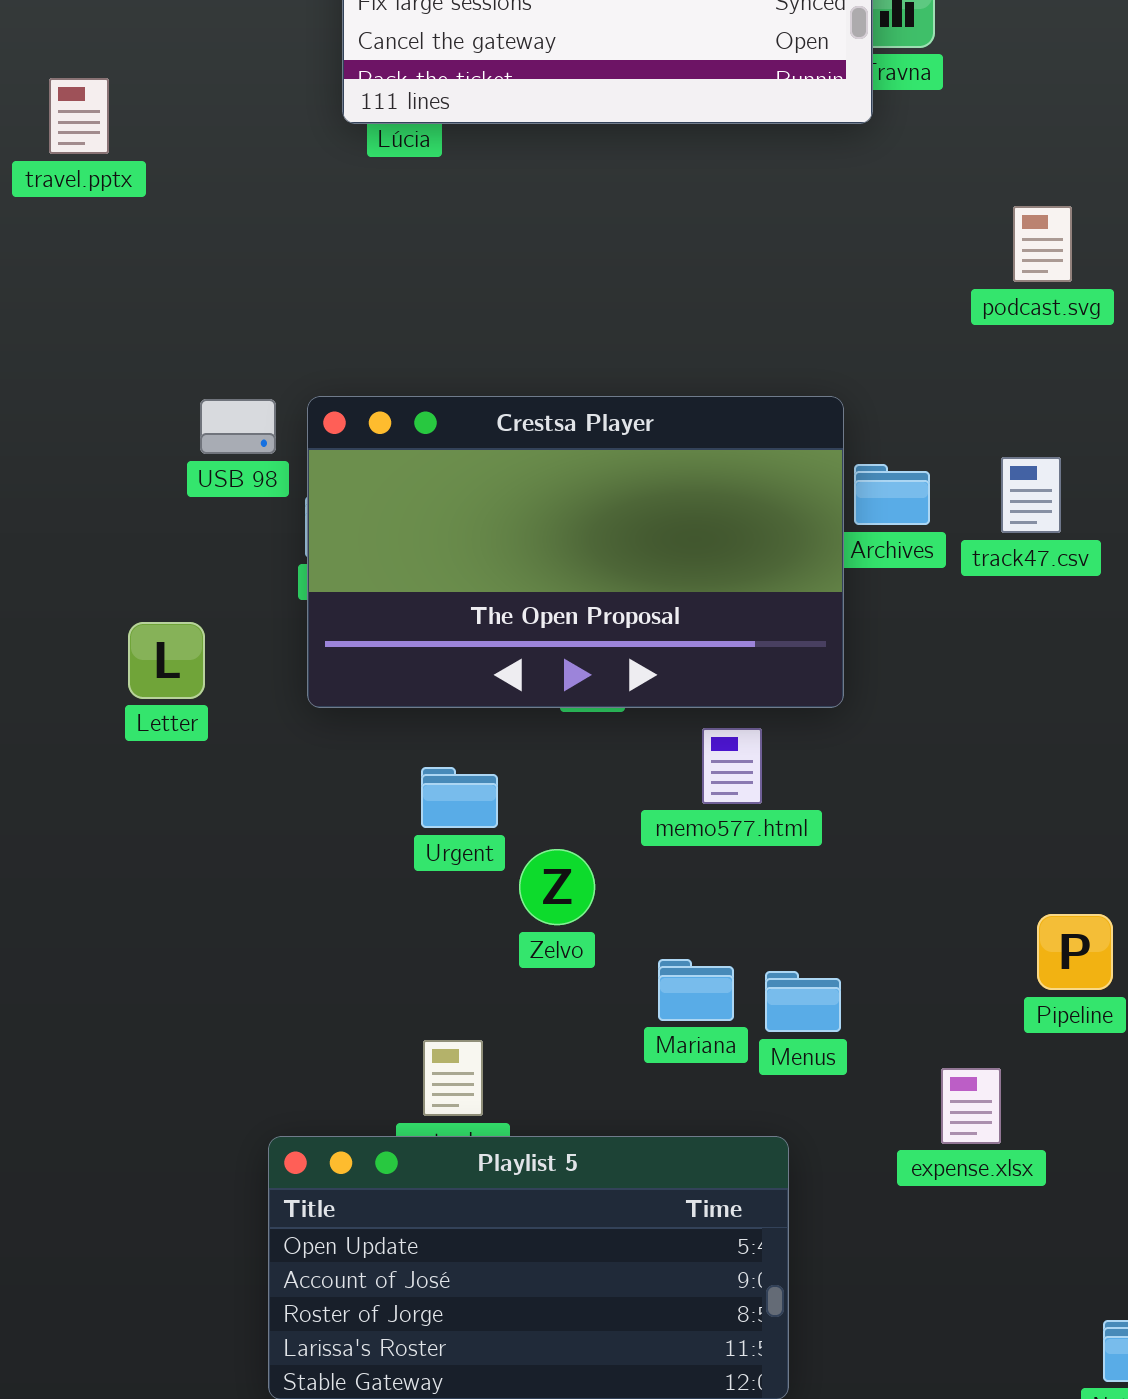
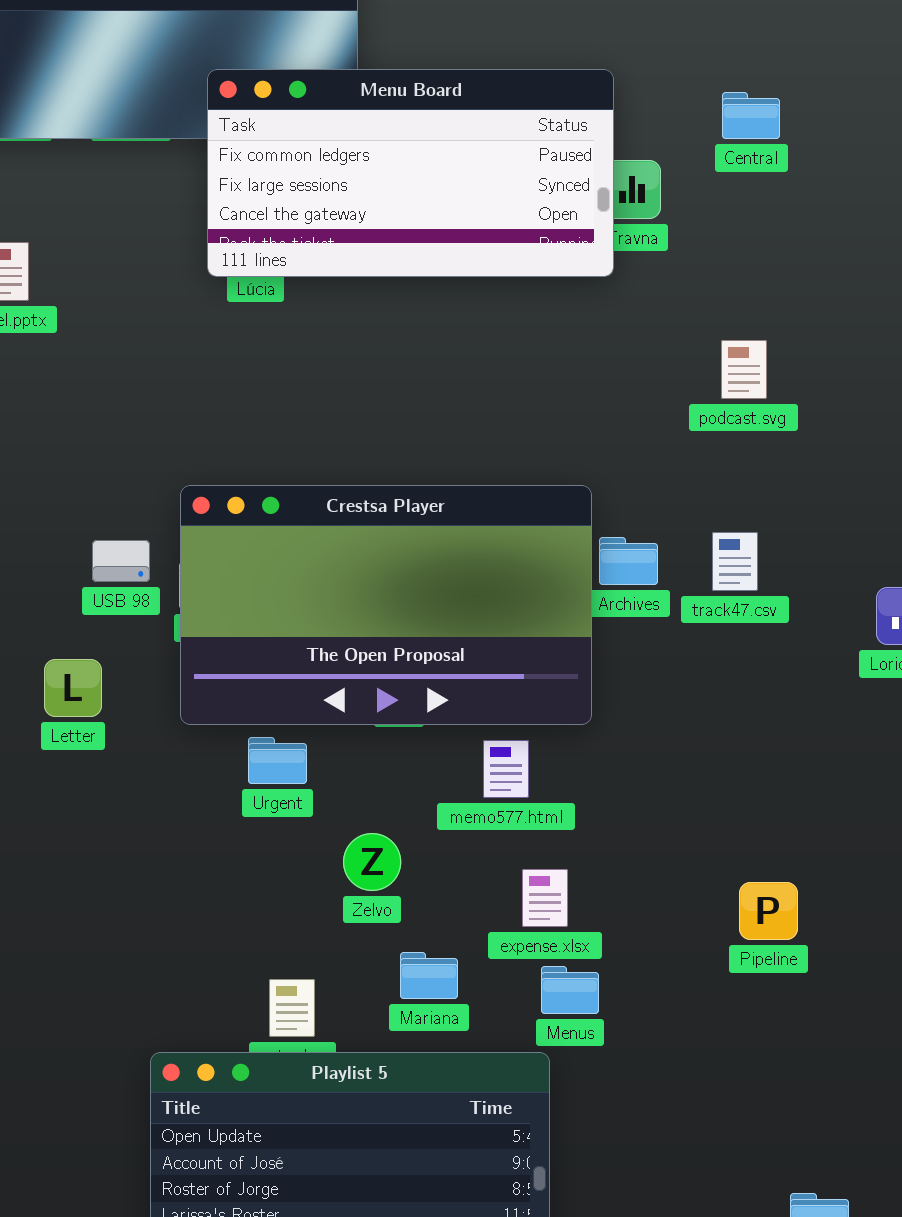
USB 98: [200,399,276,454] -> [92,540,150,582], moved
Urgent: [421,767,498,828] -> [248,737,307,784], moved
Mariana: [658,959,734,1021] -> [400,952,458,999], moved
Menus: [765,971,841,1032] -> [541,966,599,1014], moved
expense.xlsx: [941,1068,1001,1144] -> [522,869,568,927], moved

